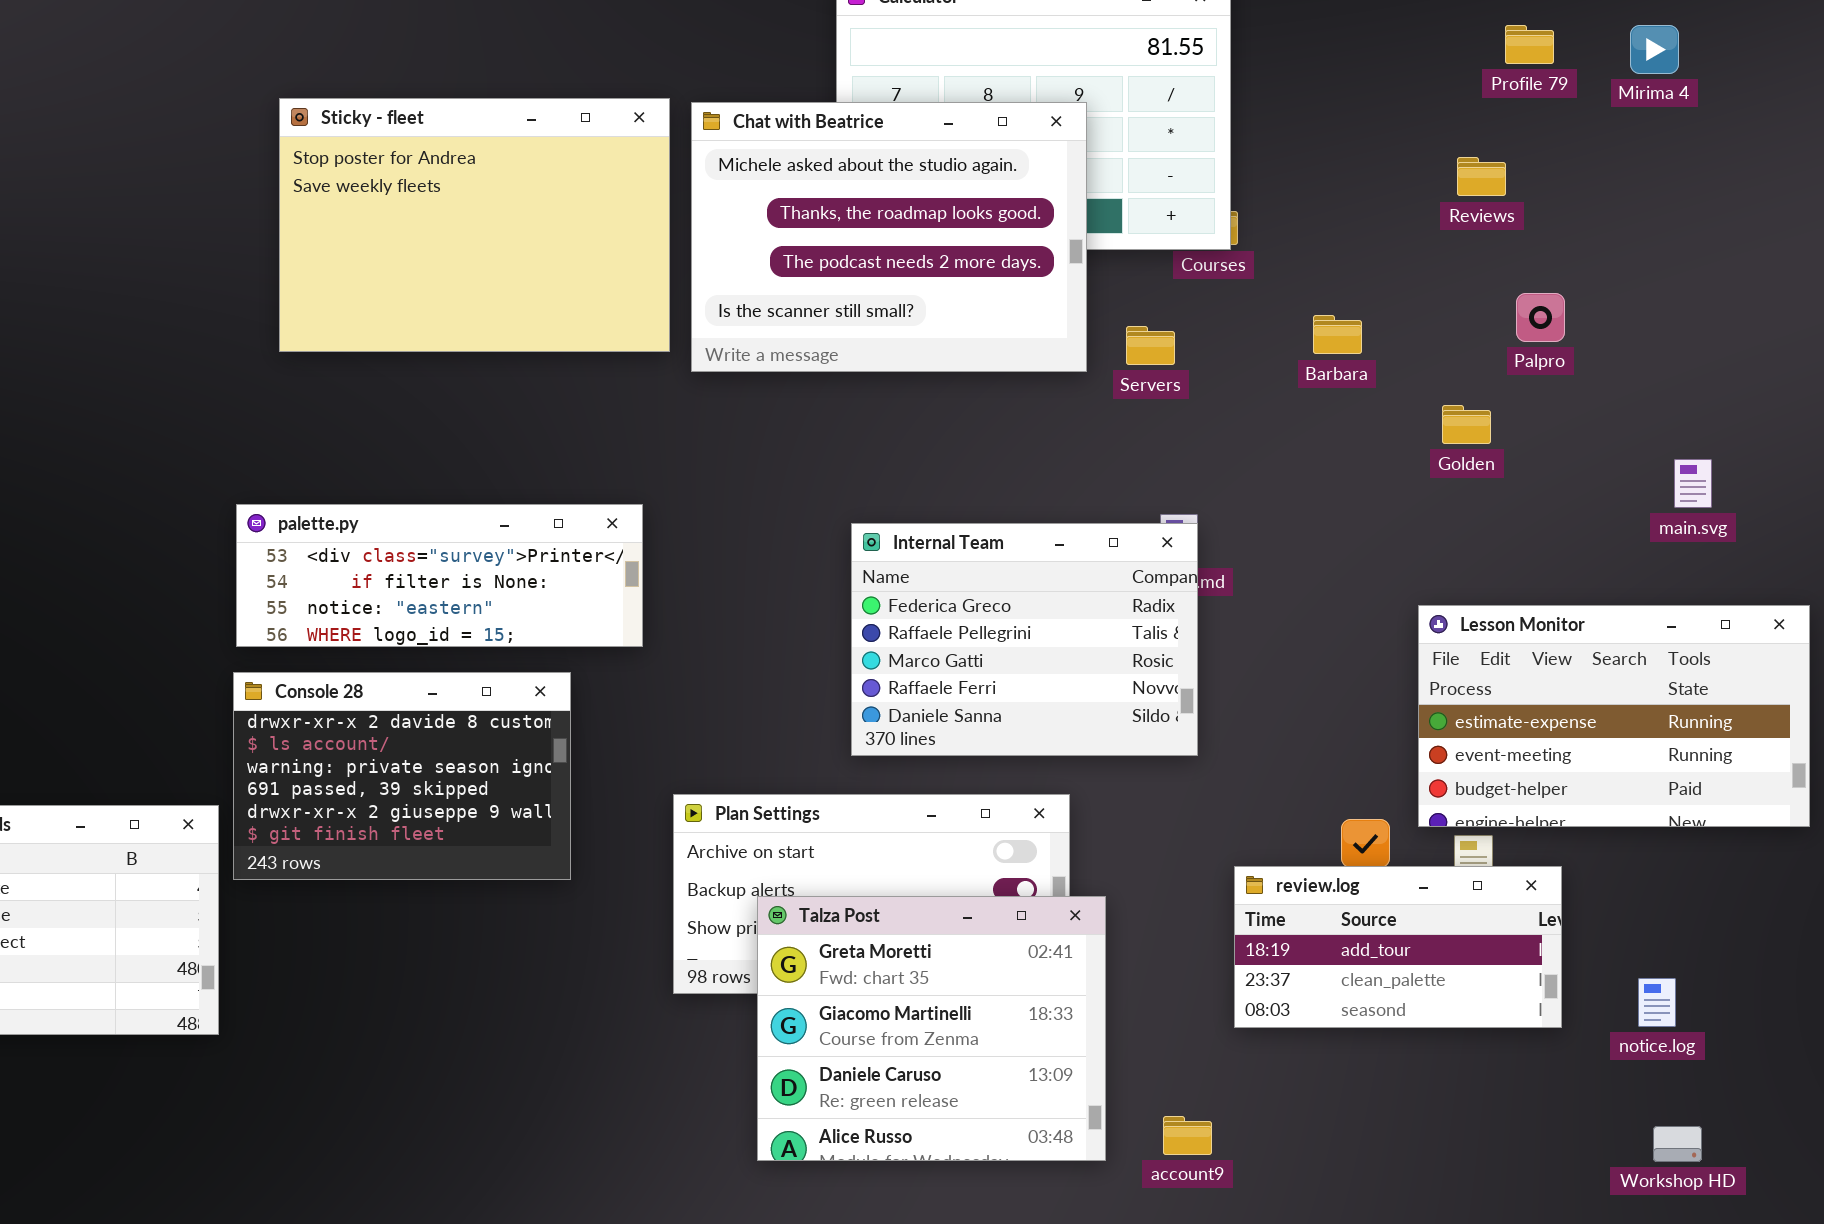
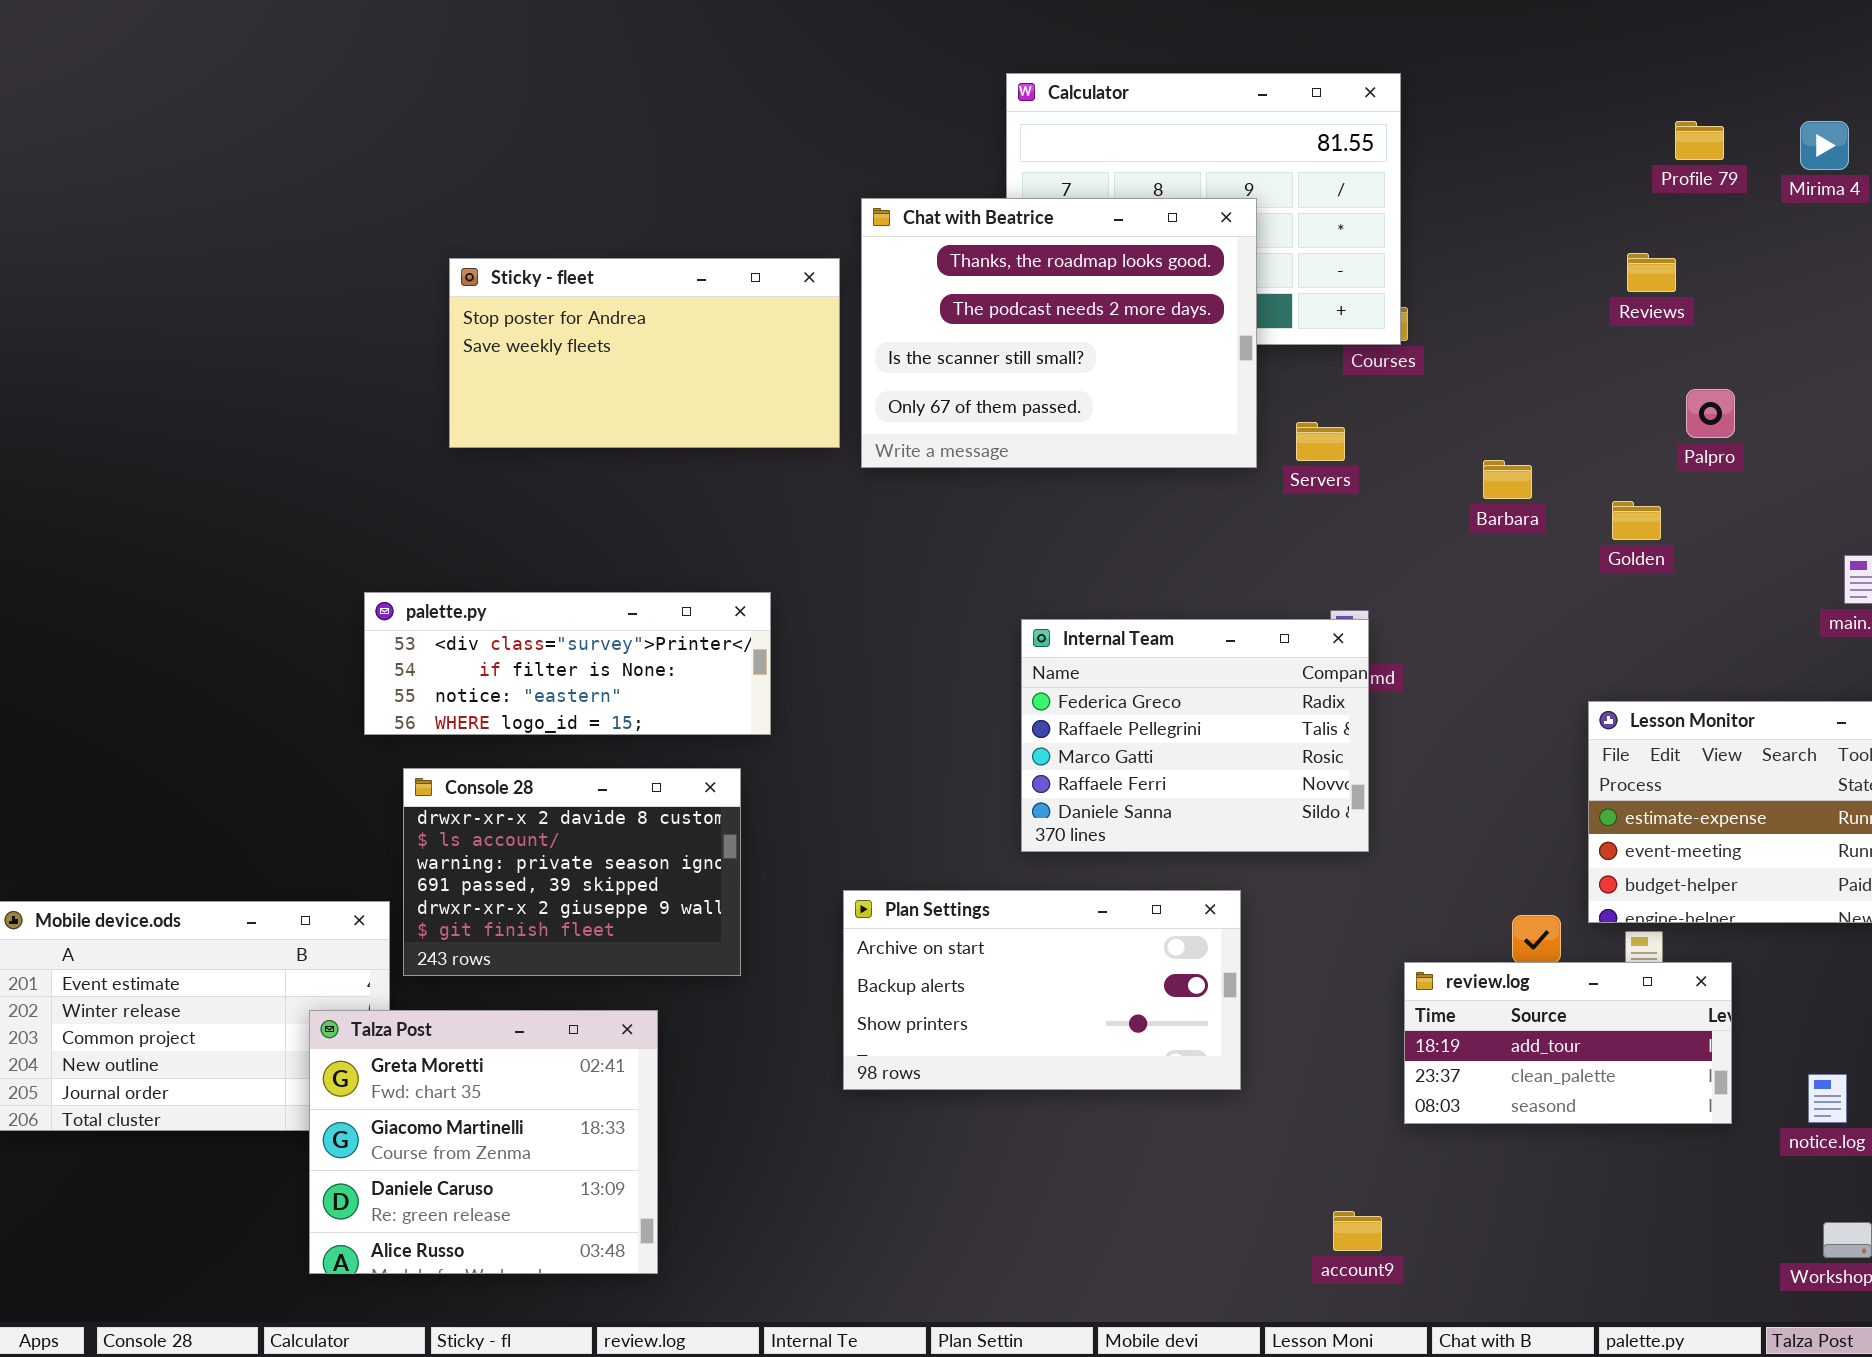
Sticky - fleet: [279,98,670,352] -> [449,258,840,448], resized
Chat with Beatrice: [691,102,1087,372] -> [861,198,1257,468], scrolled down 1 row
Barbara: [1313,315,1362,354] -> [1483,460,1532,499], moved
palette.py: [236,504,643,647] -> [364,592,771,735], moved
Talza Post: [757,896,1106,1161] -> [309,1010,658,1274], moved

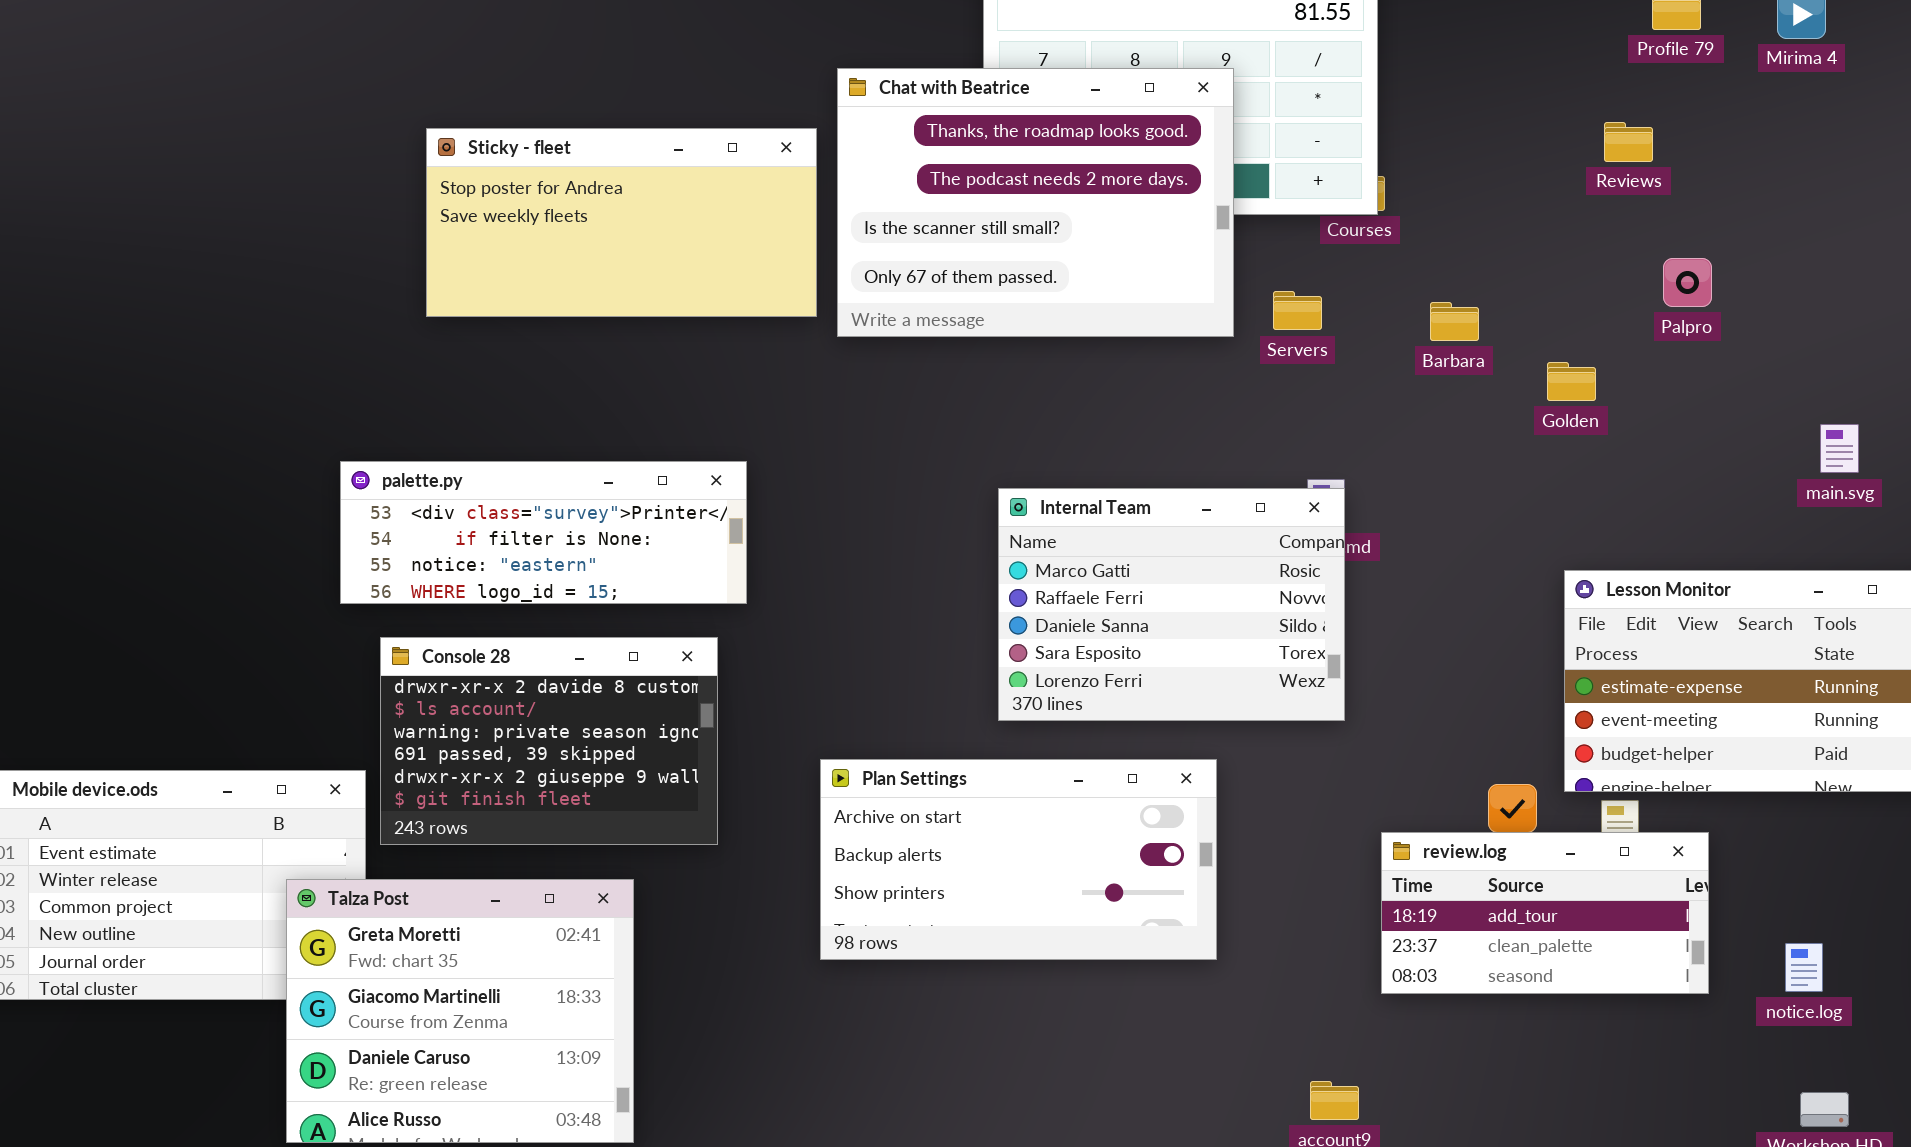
Barbara: [1483,460,1532,499] -> [1430,302,1479,341], moved
Golden: [1612,501,1661,540] -> [1547,362,1596,401], moved
Internal Team: [1021,619,1369,852] -> [998,488,1345,721], scrolled down 2 rows

